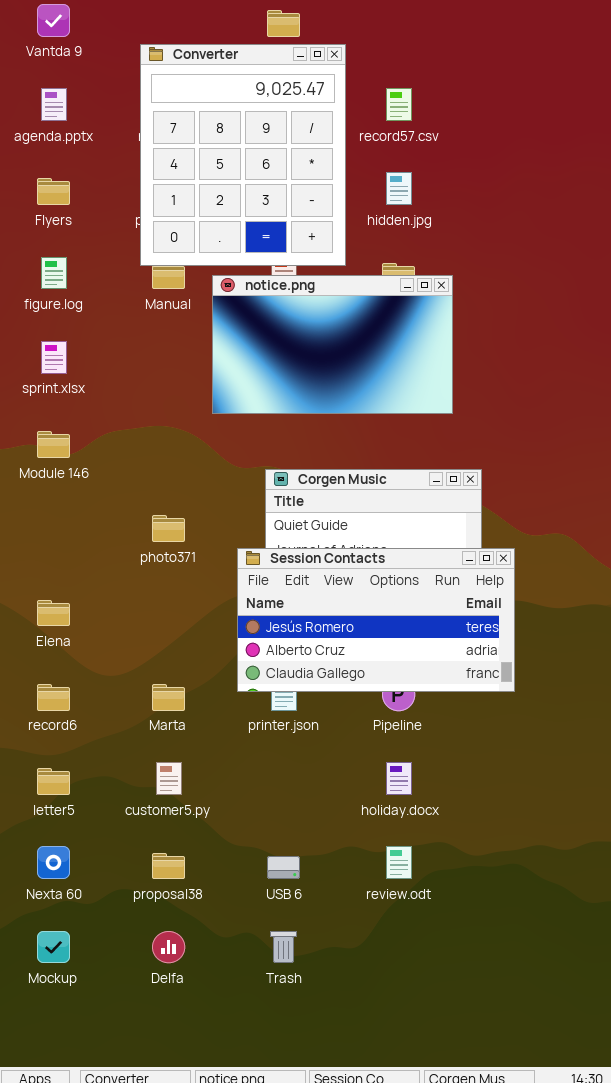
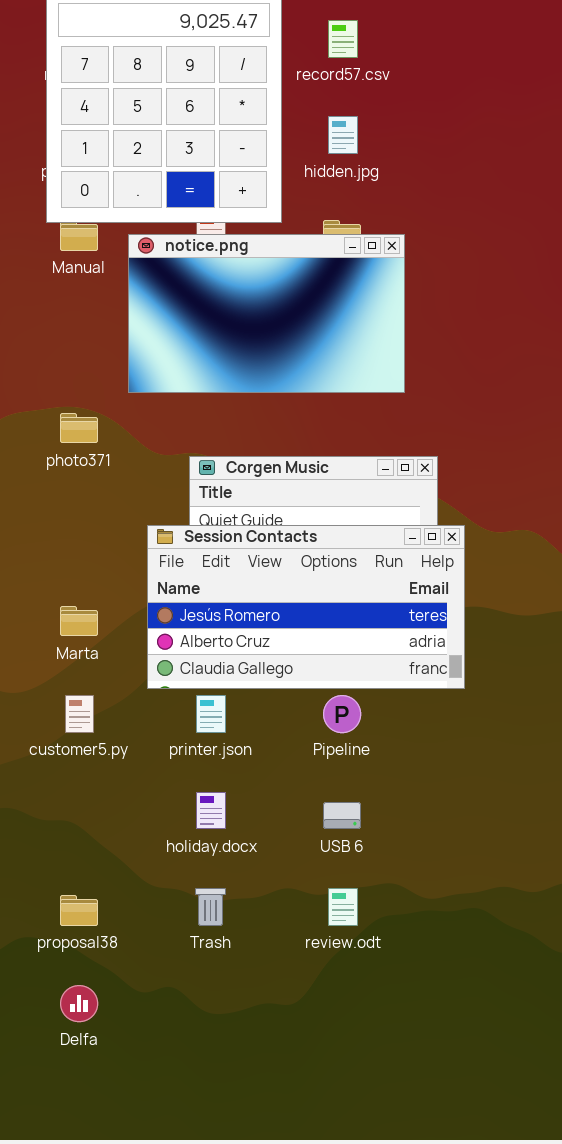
photo371: [152,515,185,542] -> [60,413,98,443], moved
Session Contacts: [237,548,515,692] -> [147,525,465,689], moved
Marta: [152,684,185,711] -> [60,606,98,636], moved
customer5.py: [156,762,182,795] -> [65,695,94,733], moved
holiday.docx: [386,762,412,795] -> [196,792,226,829], moved
USB 6: [267,856,300,879] -> [323,802,361,829], moved
Trash: [270,931,297,963] -> [195,888,226,926], moved

